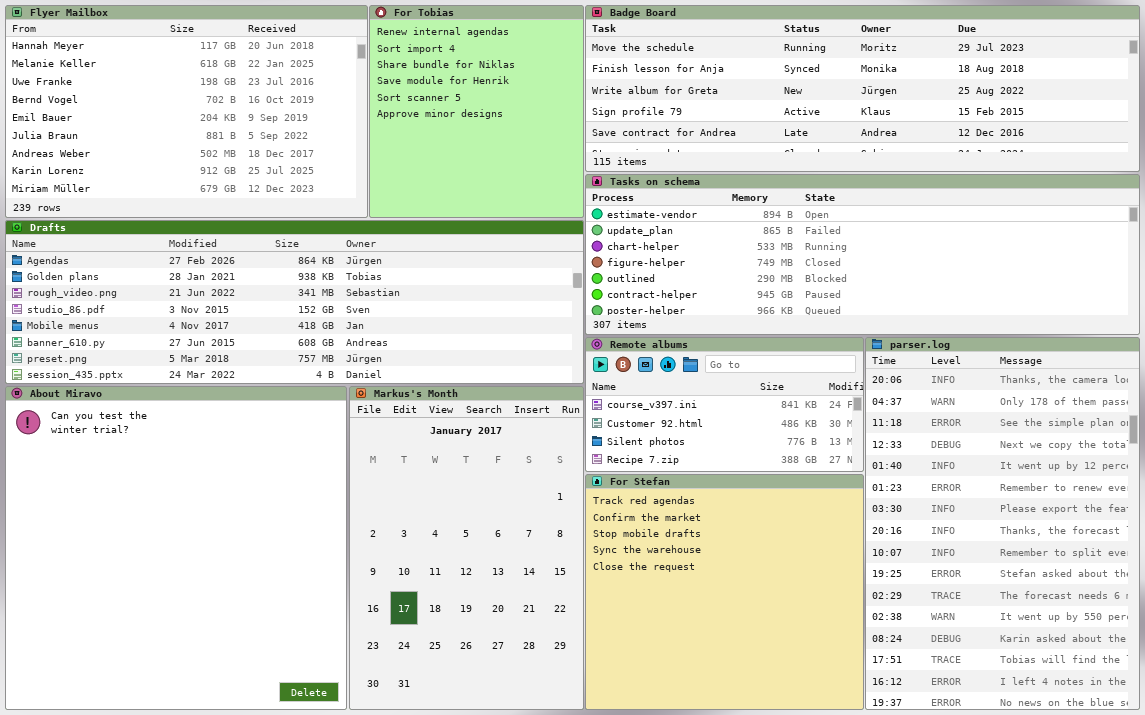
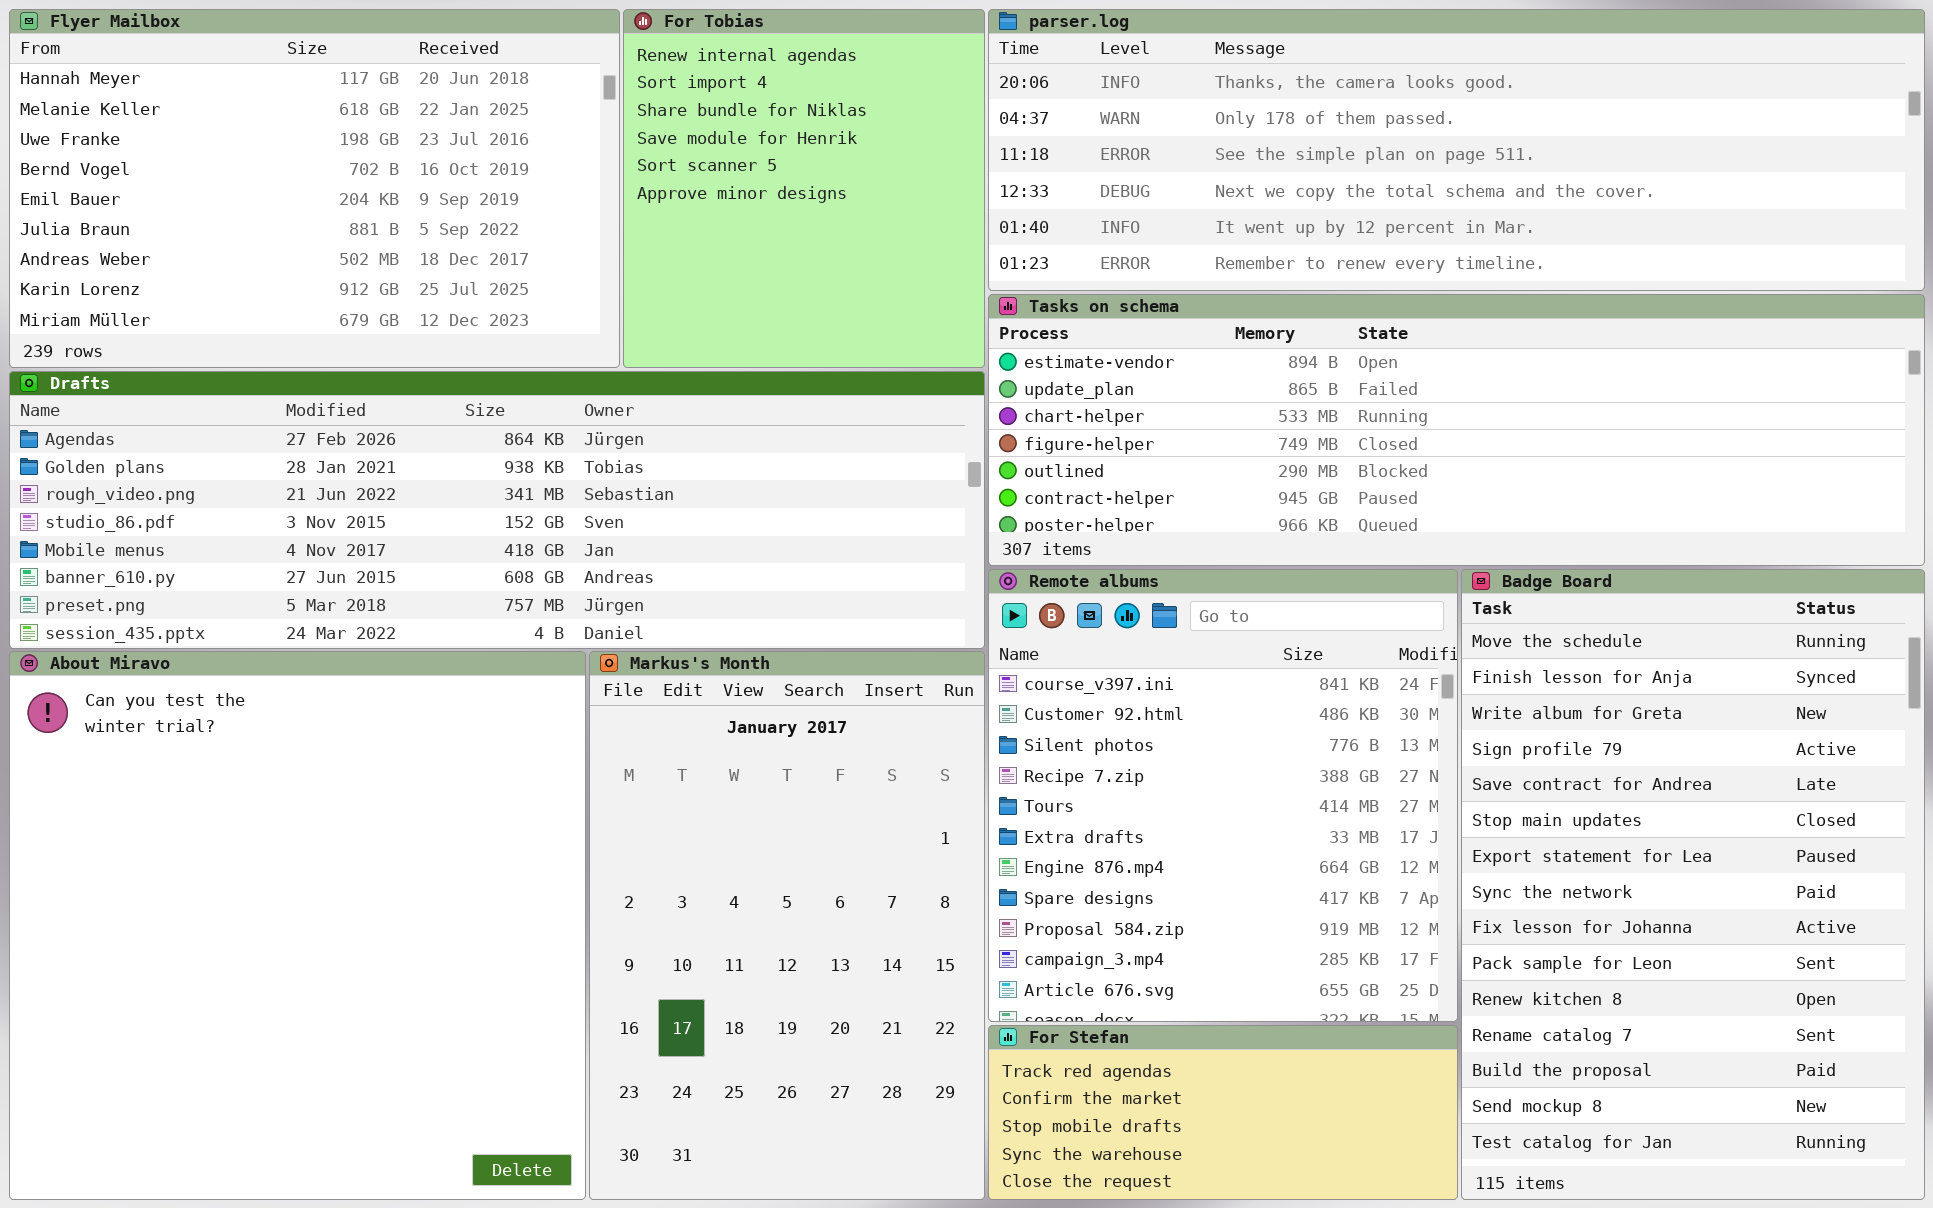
Badge Board: [585,5,1140,172] -> [1461,569,1925,1200], moved, resized
Remote albums: [585,337,864,472] -> [988,569,1458,1022], resized
parser.log: [865,337,1140,710] -> [988,9,1925,291], moved, resized
For Stefan: [585,474,864,710] -> [988,1025,1458,1200], resized

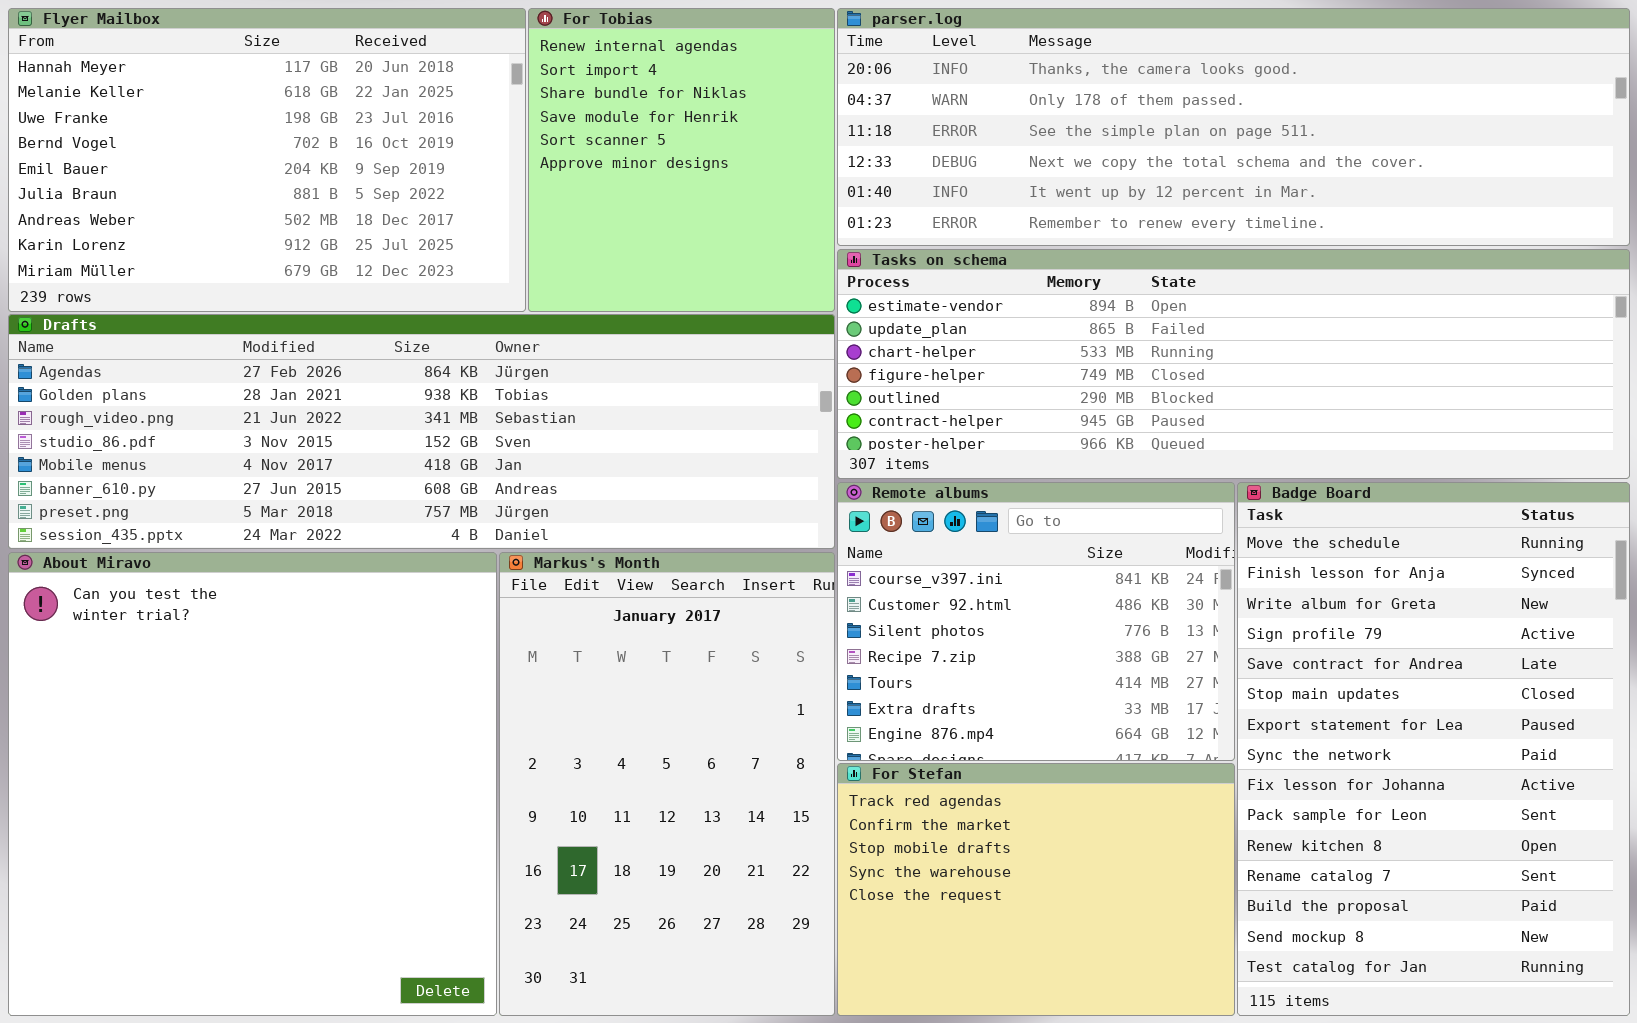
Remote albums: [988,569,1458,1022] -> [837,482,1235,761], resized
For Stefan: [988,1025,1458,1200] -> [837,763,1235,1016], resized

